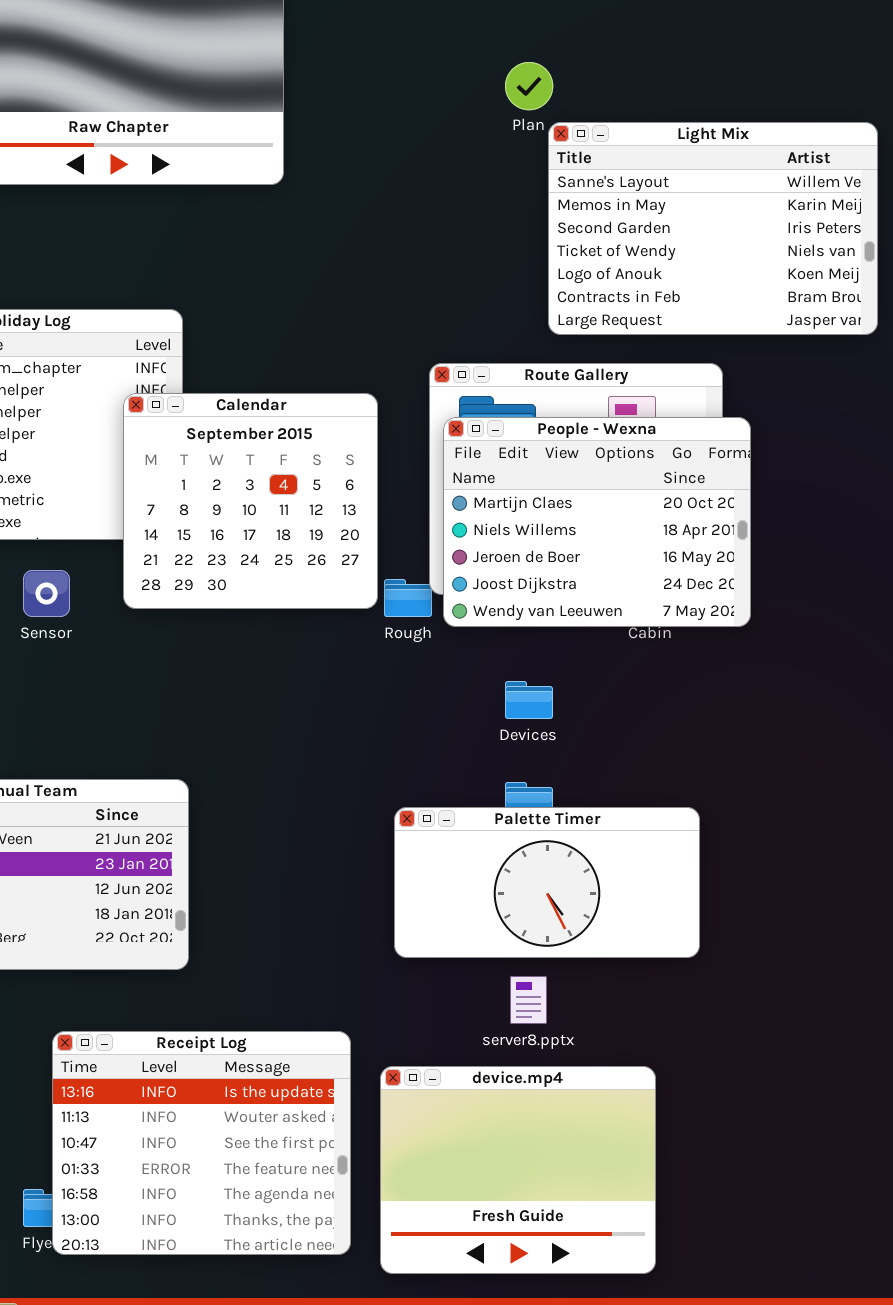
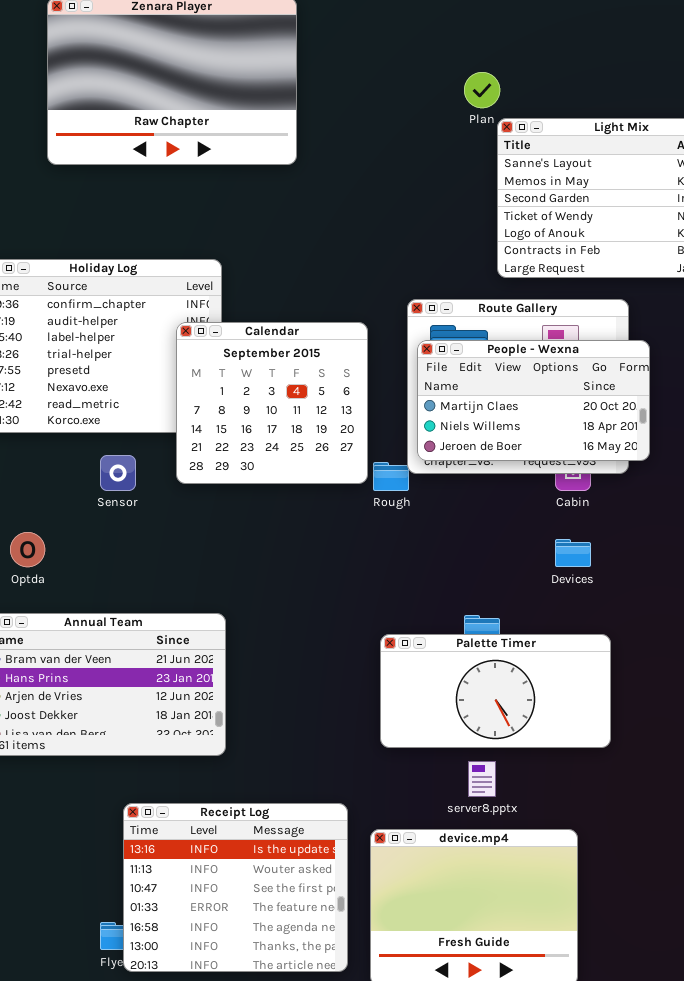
People - Wexna: [443,417,751,627] -> [417,340,650,461], resized
Devices: [505,681,553,719] -> [555,539,591,567], moved

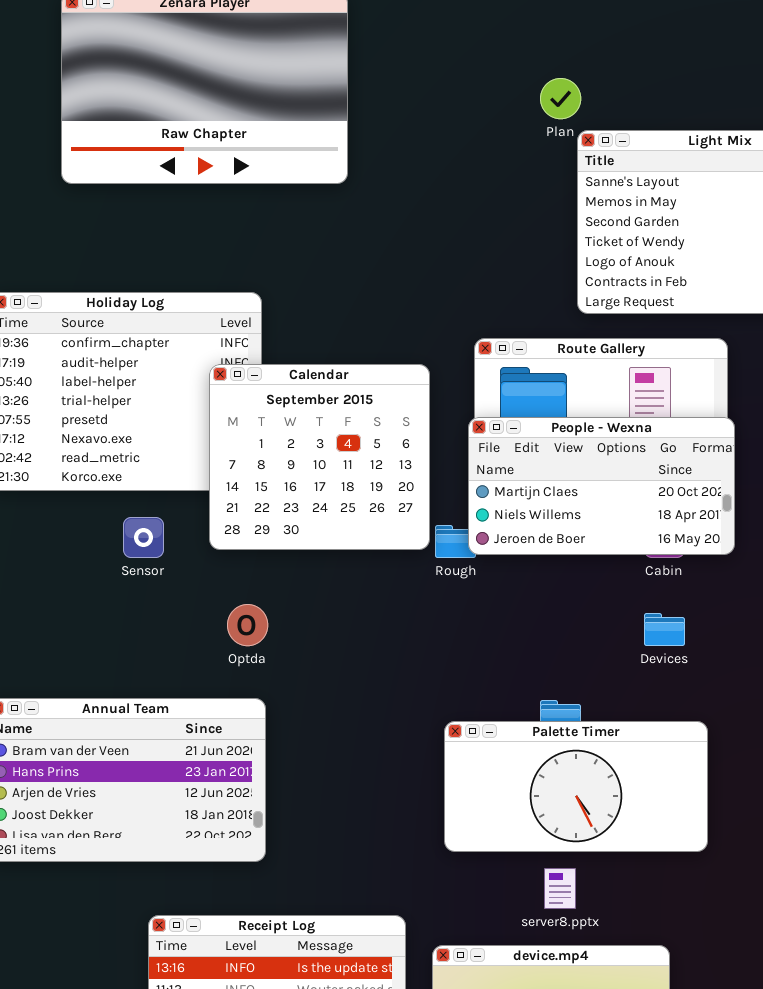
People - Wexna: [417,340,650,461] -> [468,417,735,555], moved
Optda: [10,532,45,567] -> [227,604,268,646], moved

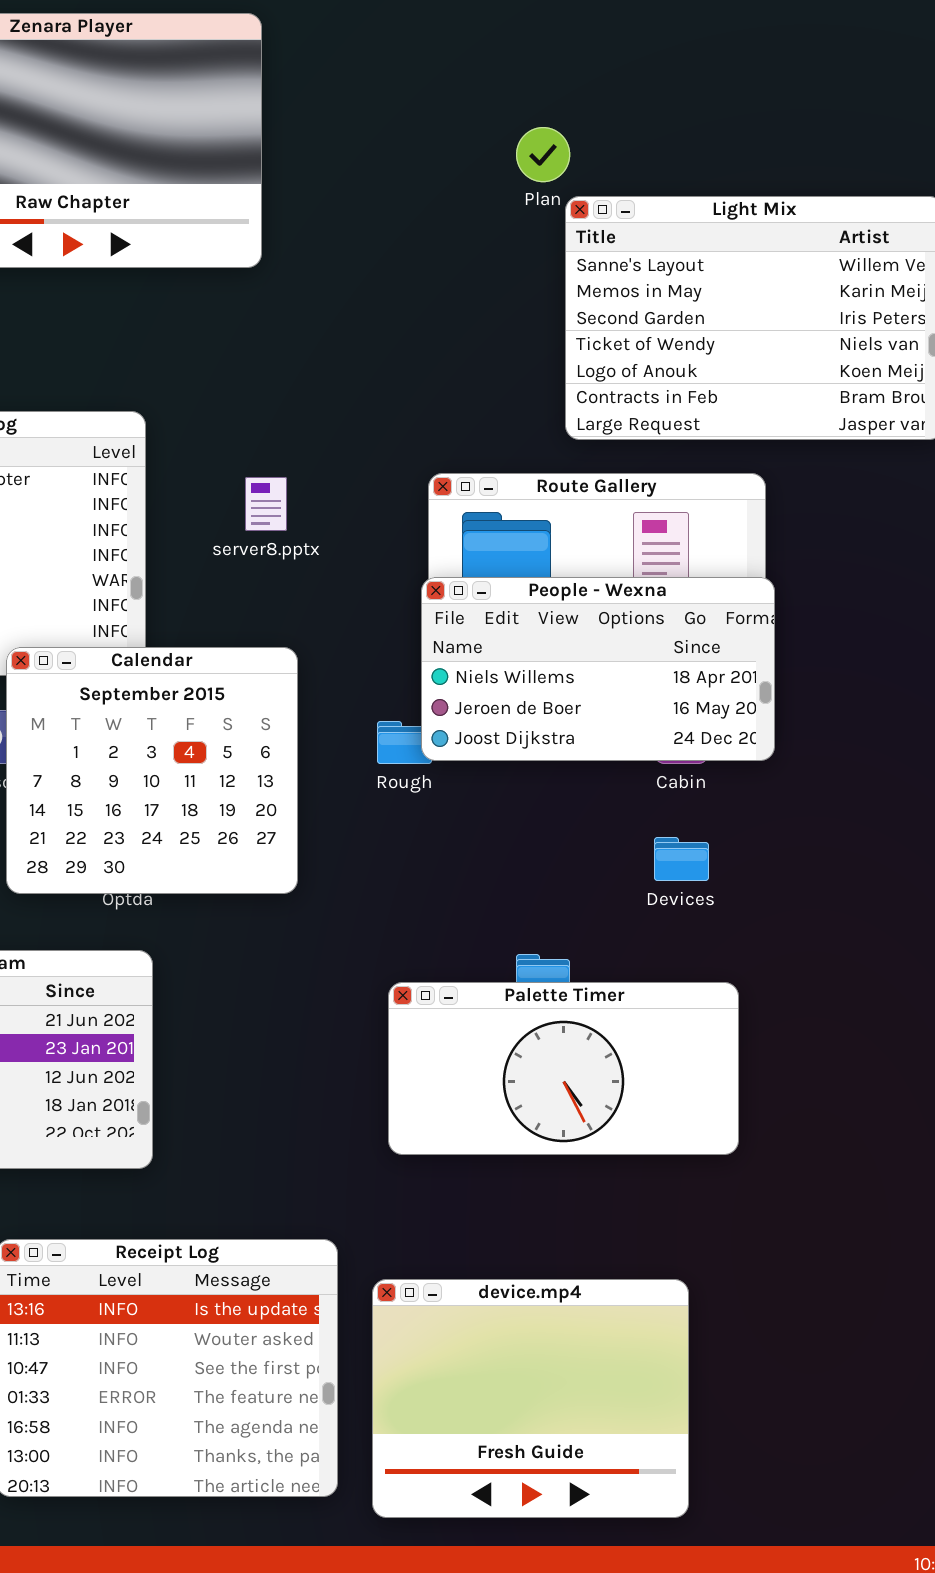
Calendar: [209,364,430,550] -> [6,647,298,894], moved
People - Wexna: [468,417,735,555] -> [421,577,775,761], scrolled down 1 row
server8.pptx: [544,868,576,909] -> [245,477,287,531], moved

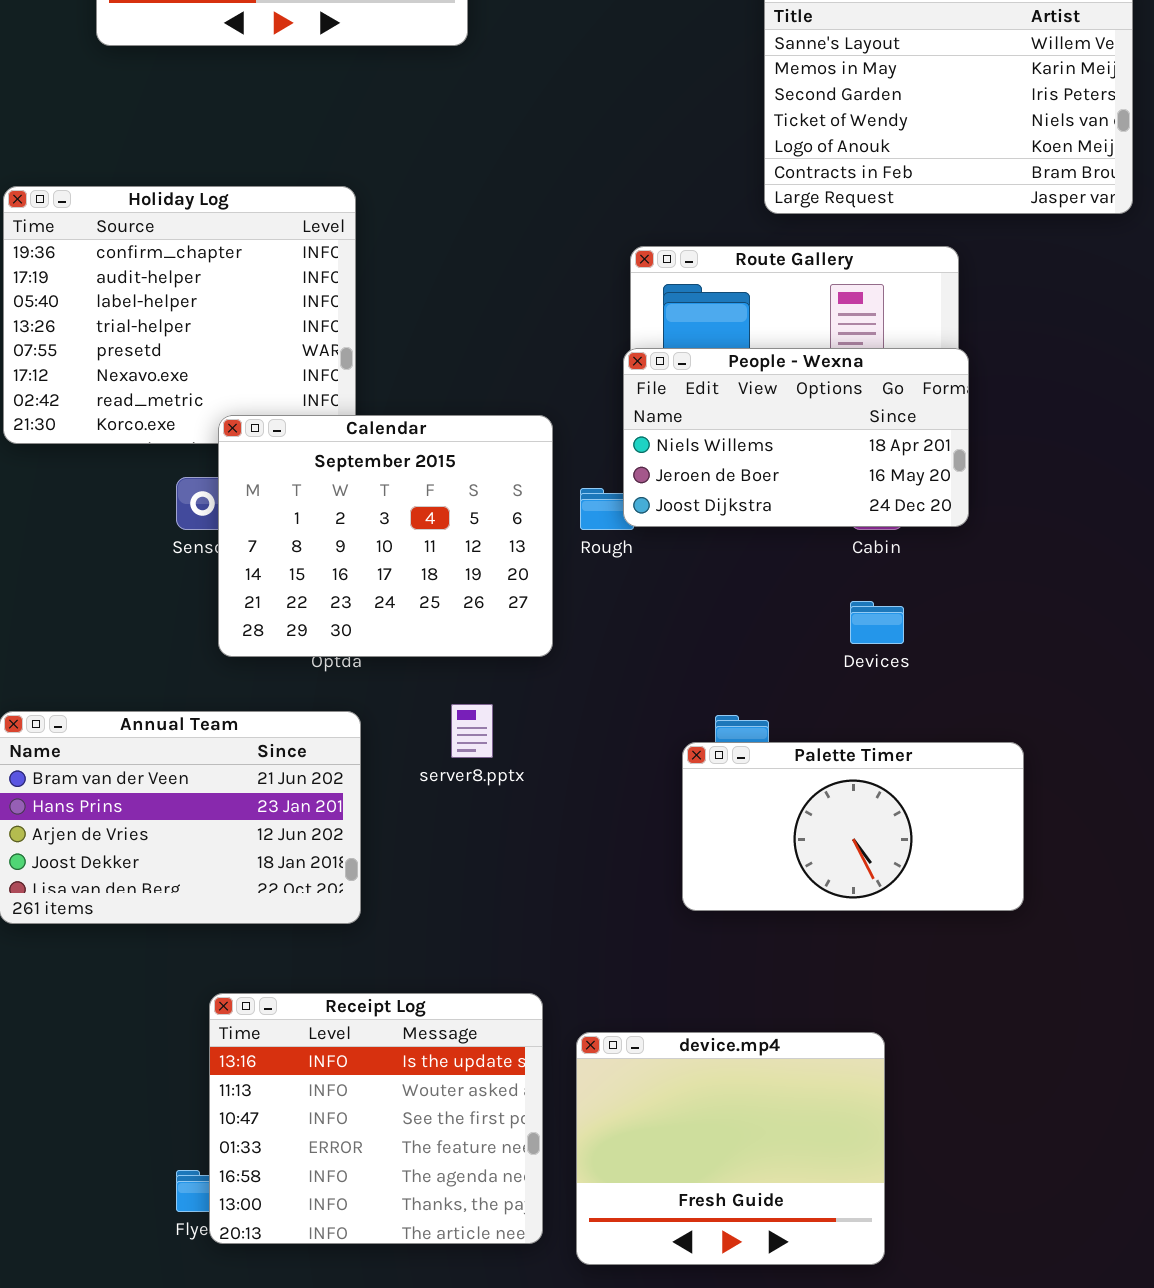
server8.pptx: [245,477,287,531] -> [451,704,493,758], moved
Calendar: [6,647,298,894] -> [218,415,553,657], resized
Palette Timer: [388,982,739,1155] -> [682,742,1024,911], moved

